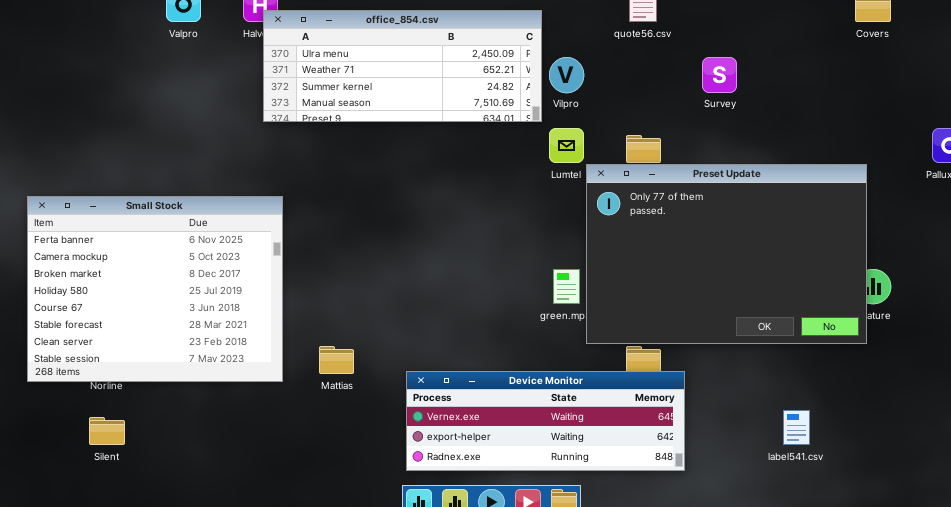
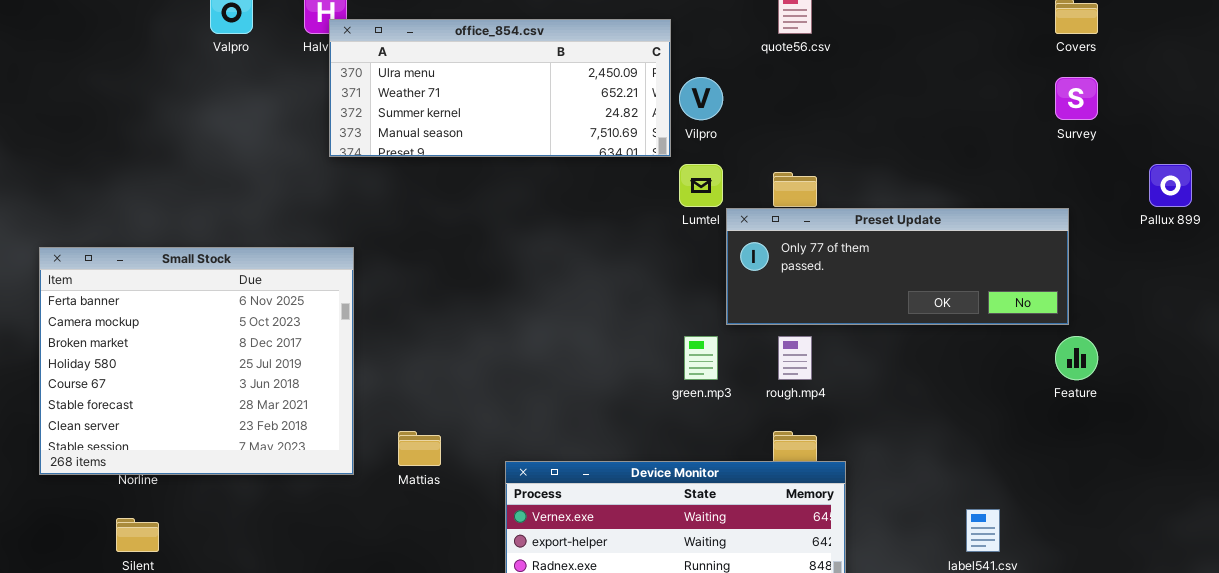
Survey: [702,57,737,93] -> [1055,77,1098,120], moved
Preset Update: [586,164,867,344] -> [726,208,1069,325], resized

